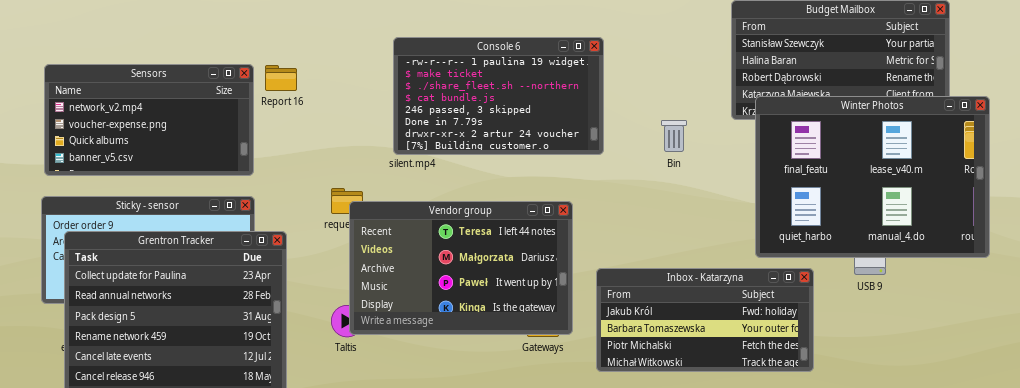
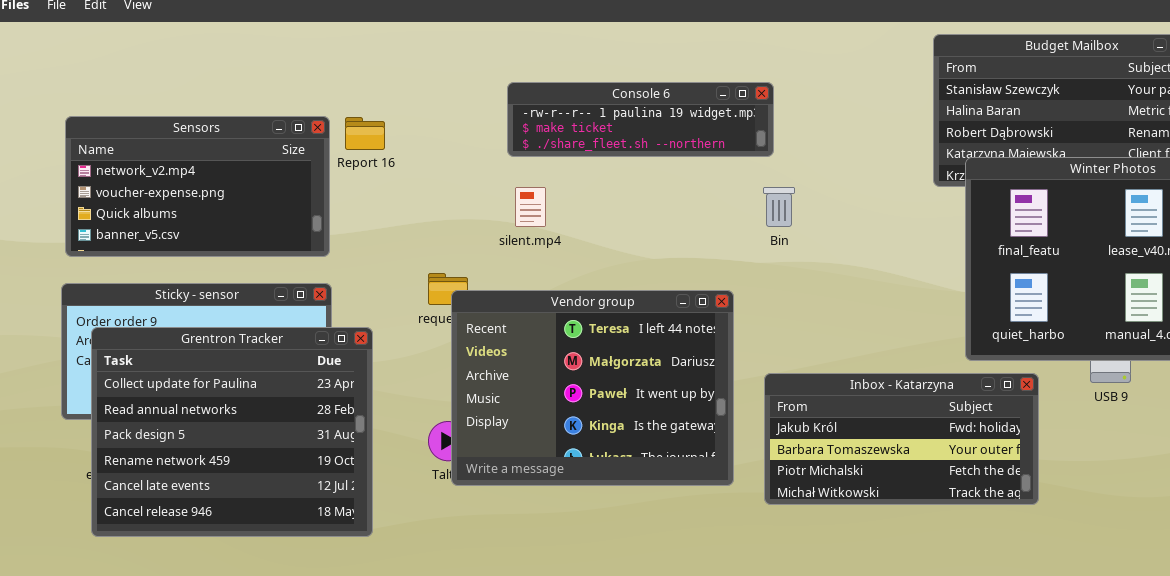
Console 6: [393,37,604,155] -> [507,82,774,157], resized
Bin: [661,120,687,152] -> [763,187,795,227], moved
Vendor group: [349,201,573,335] -> [451,290,734,486], resized

